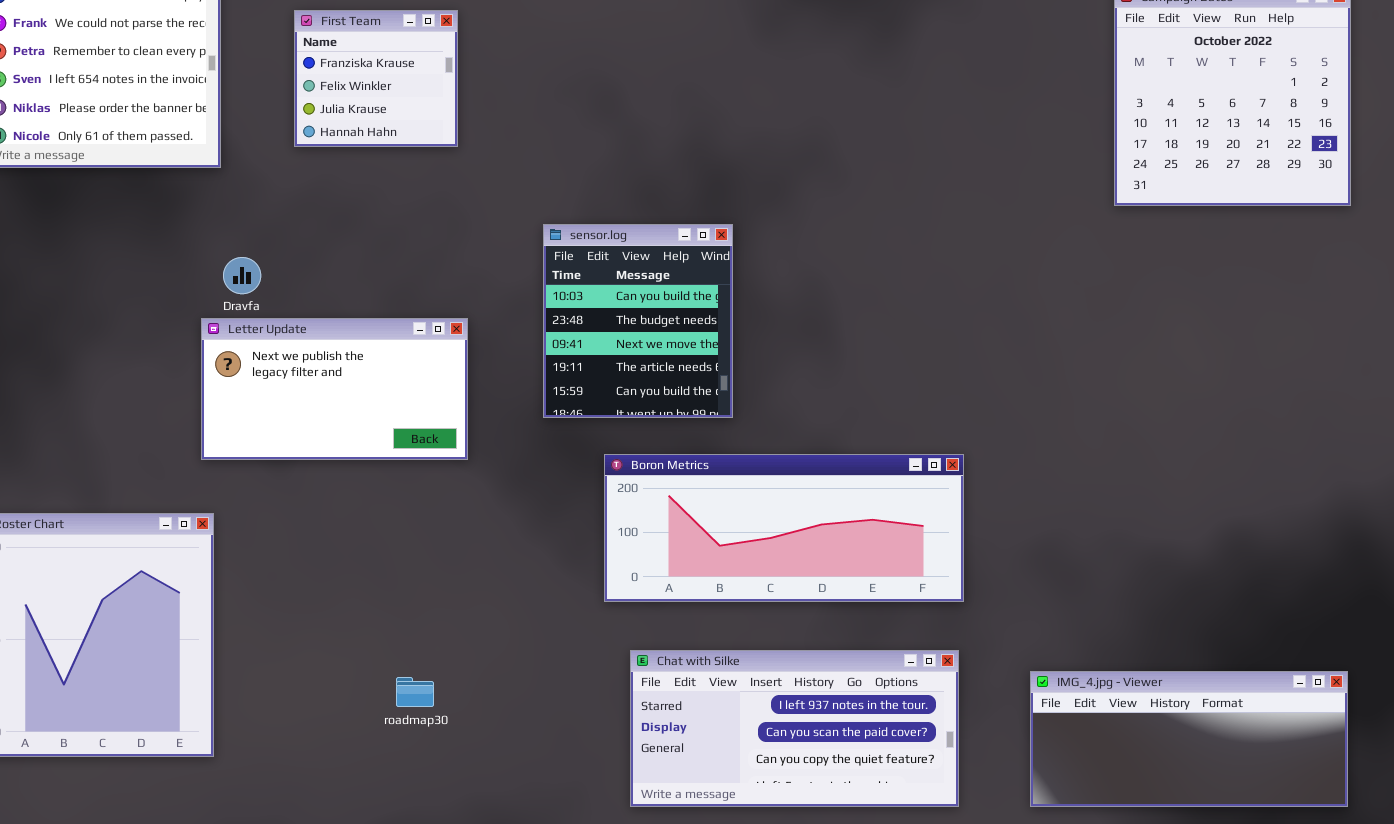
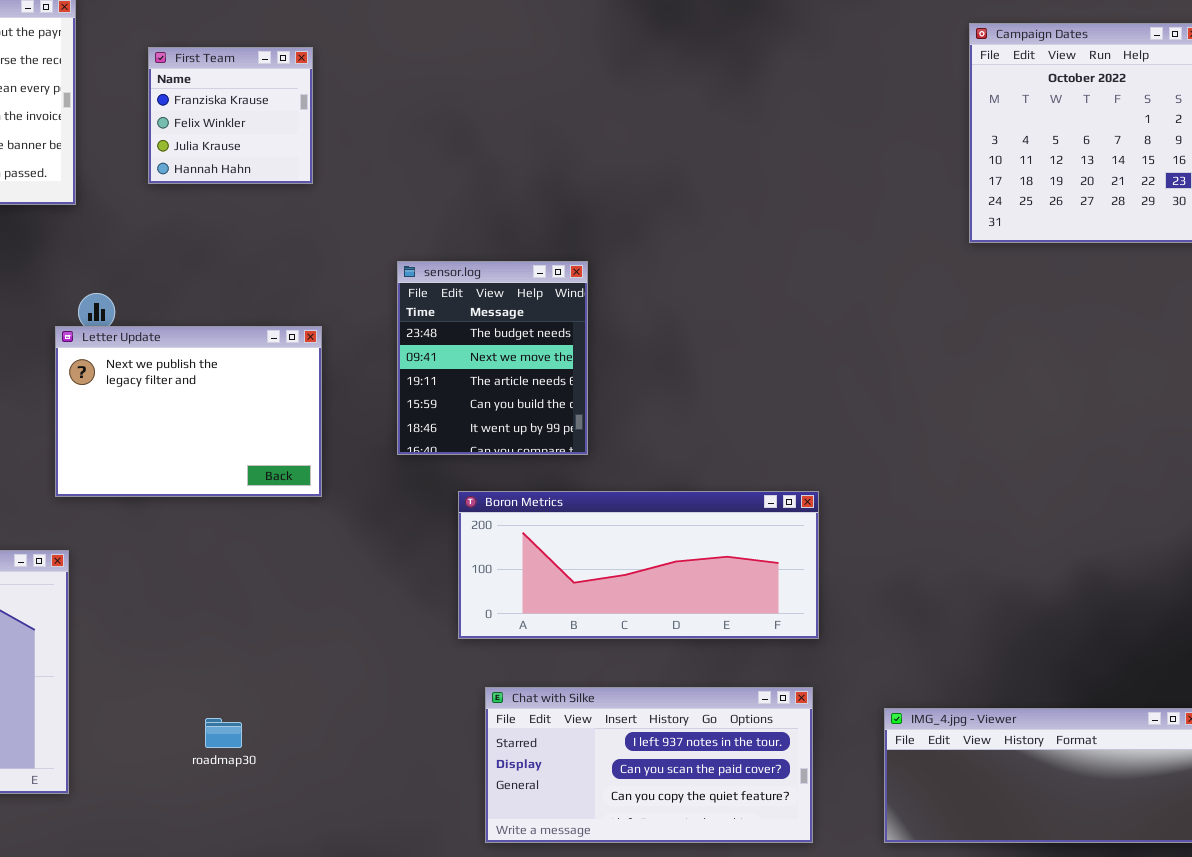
sensor.log: [543,224,733,418] -> [397,261,588,455], scrolled down 1 row
Letter Update: [201,318,468,460] -> [55,326,322,497], resized
roadmap30: [396,677,434,707] -> [205,718,242,748], moved

